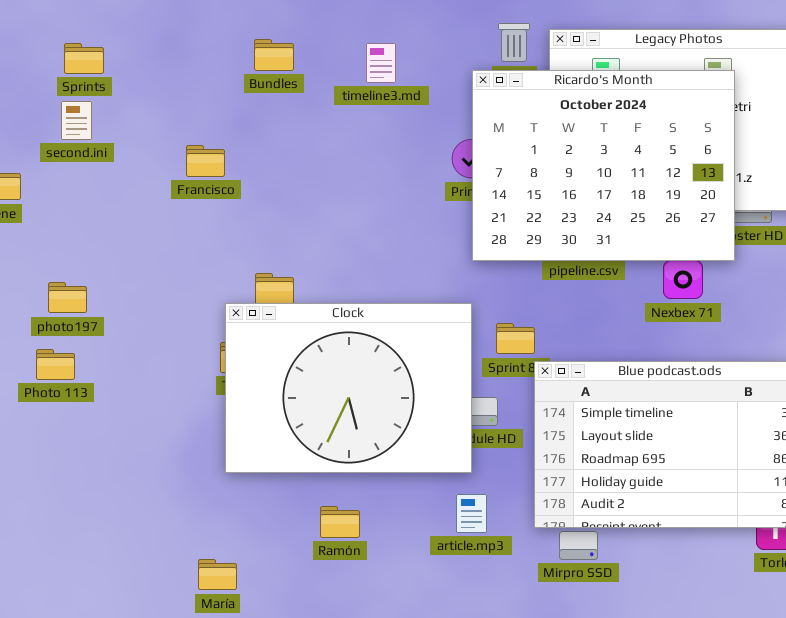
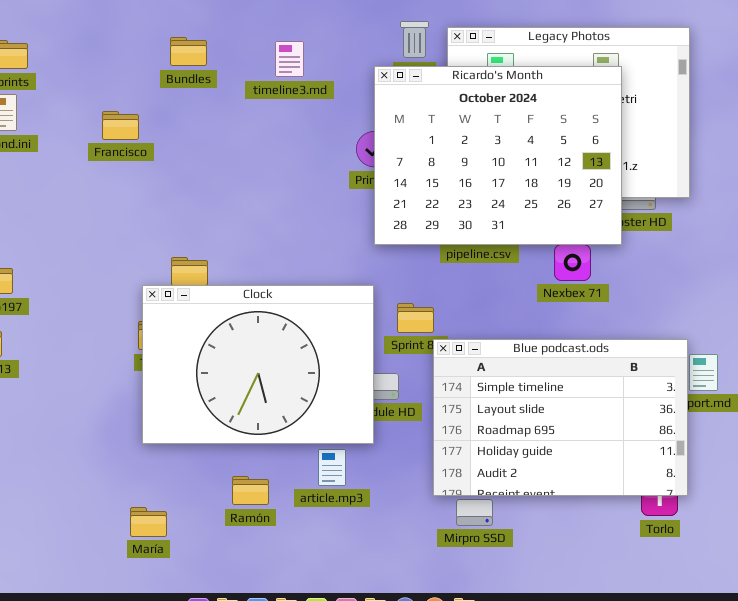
Francisco: [186,145,225,177] -> [102,111,139,140], moved
article.mp3: [456,494,487,533] -> [318,449,346,486], moved
María: [198,559,237,590] -> [130,507,167,537], moved

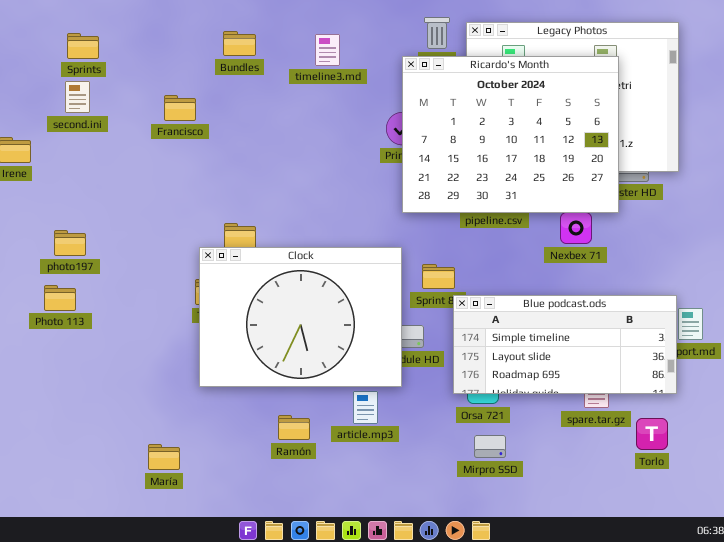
Blue podcast.ods: [433,339,688,496] -> [453,295,677,394], resized
María: [130,507,167,537] -> [148,444,180,470], moved

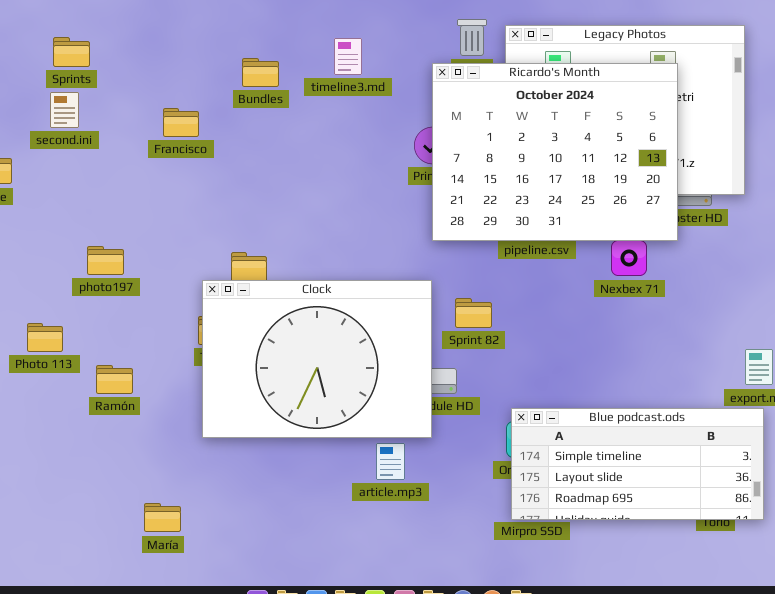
Bundles: [223,31,256,56] -> [242,58,279,87], moved
photo197: [54,230,86,256] -> [87,246,124,275], moved
Blue podcast.ods: [453,295,677,394] -> [511,408,764,520], moved
Ramón: [278,415,310,440] -> [96,365,133,394], moved

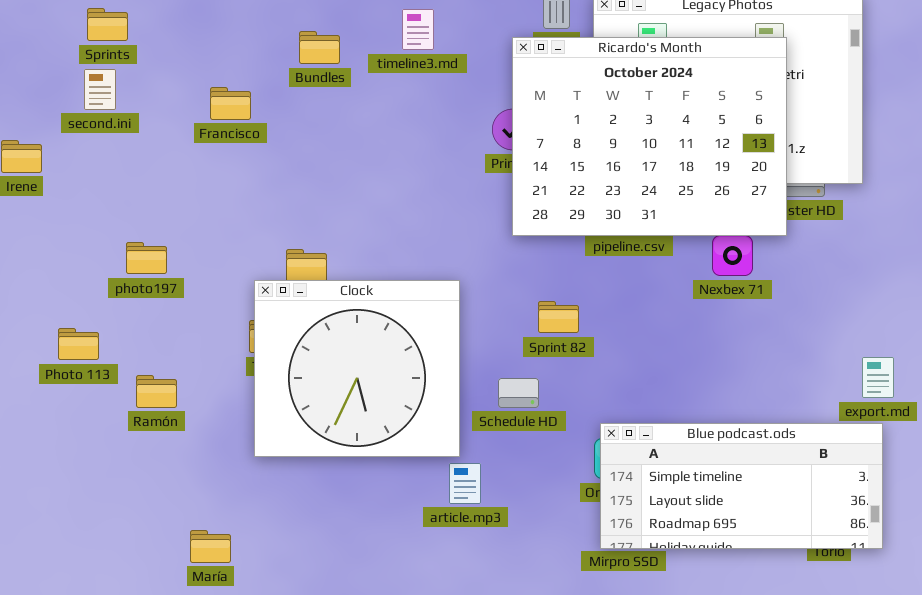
Clock: [202,280,432,438] -> [254,280,460,457], resized

